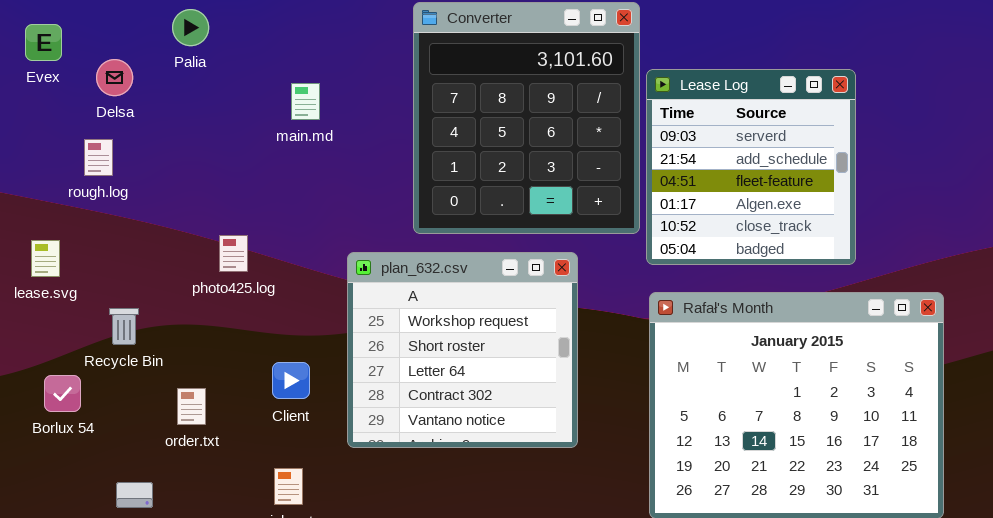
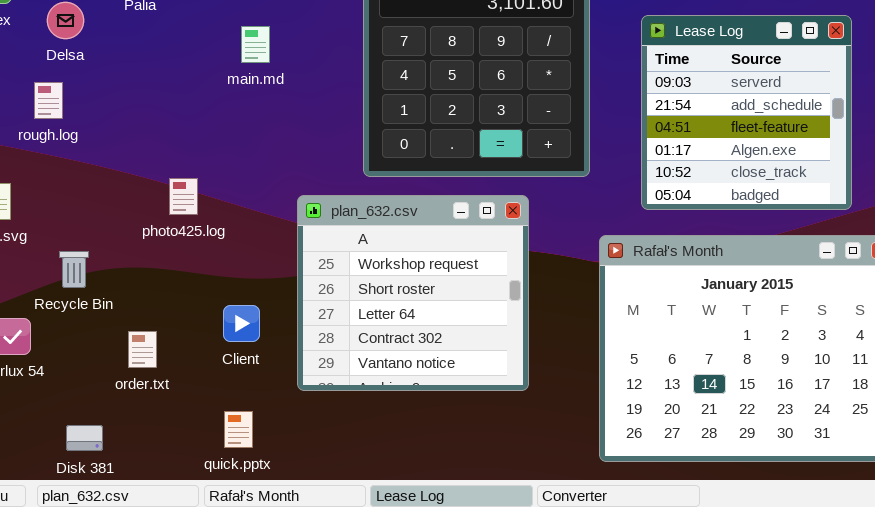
Lease Log: [646,69,856,265] -> [641,15,852,210], moved

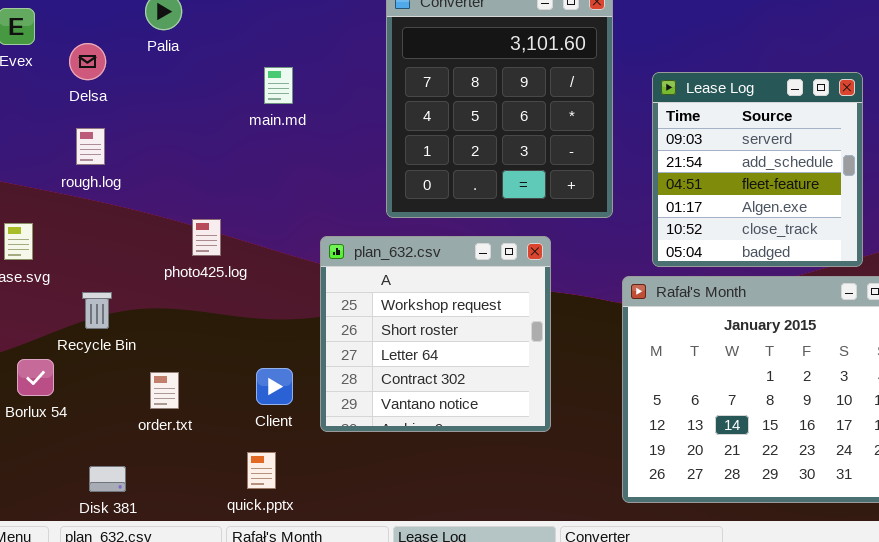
Lease Log: [641,15,852,210] -> [652,72,863,267], moved
rough.log: [34,82,63,119] -> [76,128,105,165], moved
Client: [223,305,260,342] -> [256,368,293,405], moved

